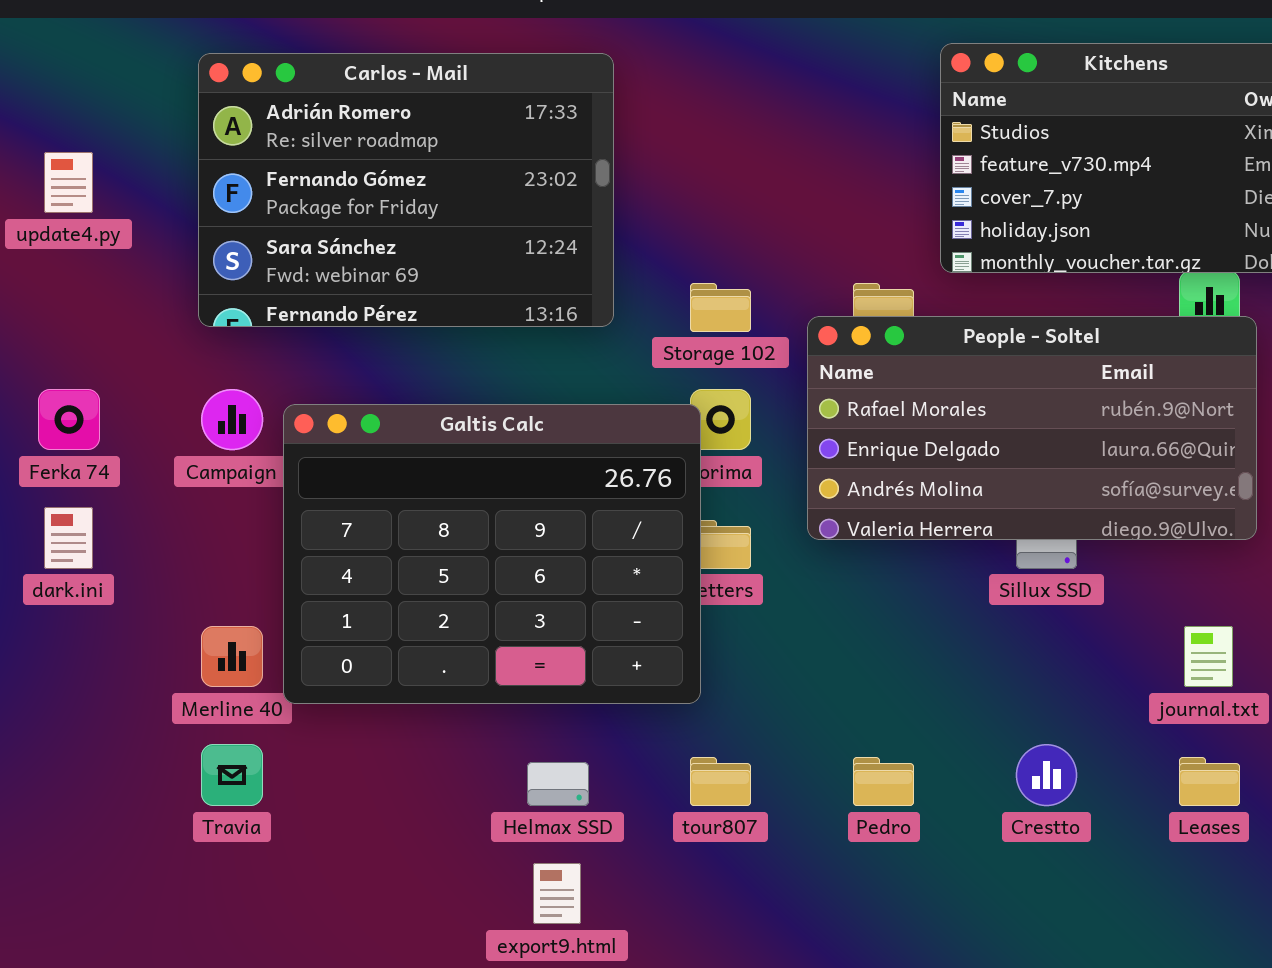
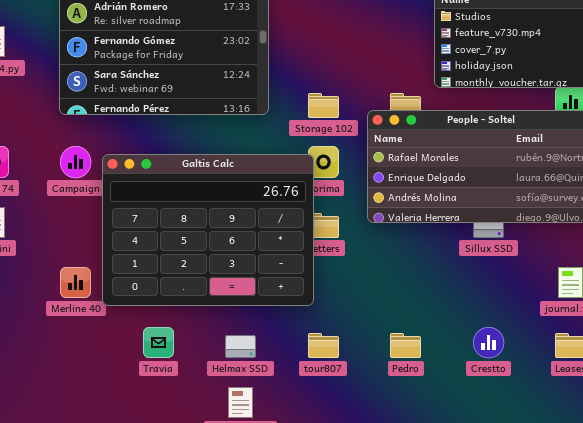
Travia: [201,744,263,806] -> [143,327,174,358], moved

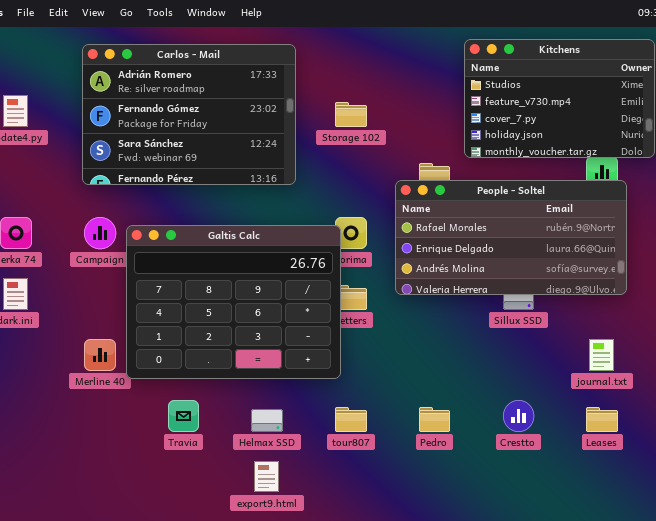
Storage 102: [308,93,339,118] -> [335,102,367,127], moved

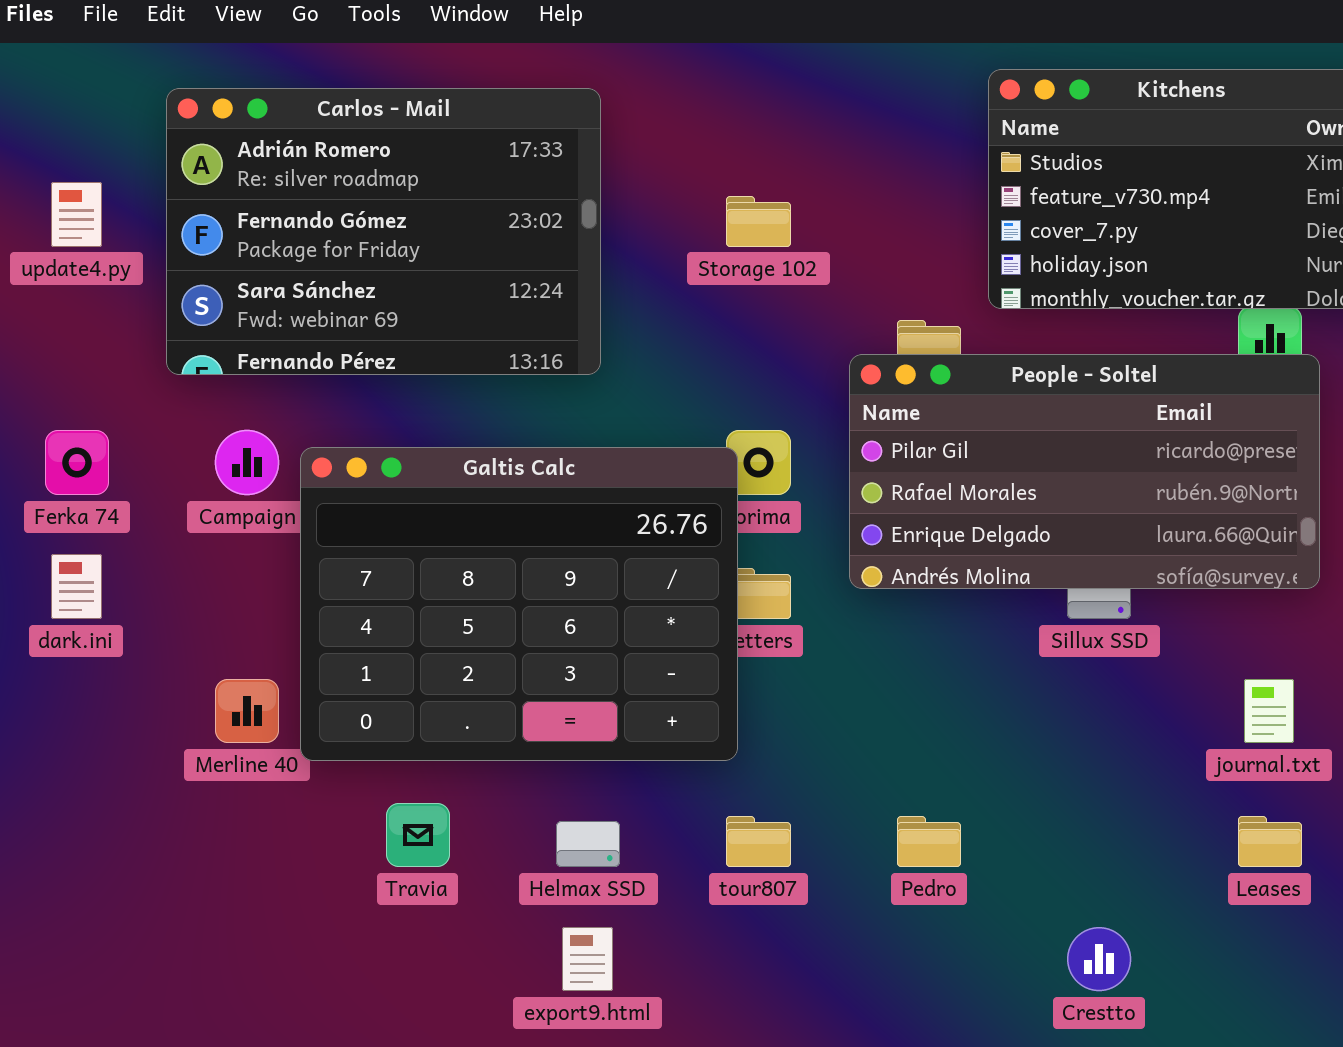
Carlos - Mail: [82,44,296,185] -> [166,88,601,375], moved
People - Soltel: [395,180,627,295] -> [849,354,1320,589], scrolled up 1 row
Crestto: [503,400,534,432] -> [1067,927,1131,991], moved

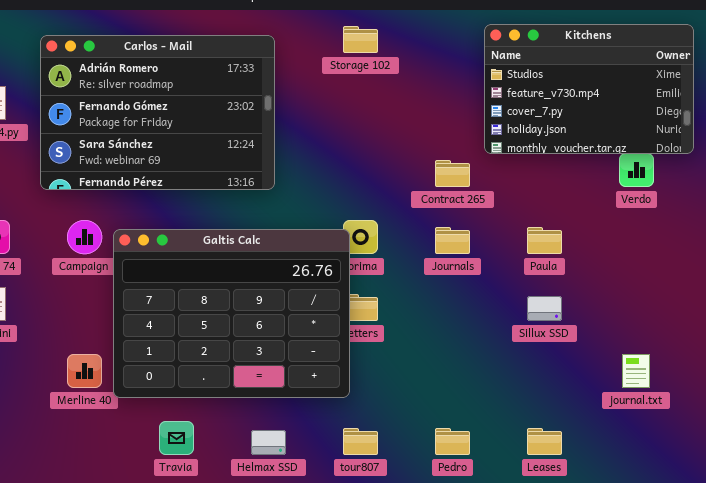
Storage 102: [726,196,791,247] -> [343,26,378,53], moved
People - Soltel: [849,354,1320,589] -> none, closed
Leases: [1238,816,1302,867] -> [527,428,562,455], moved

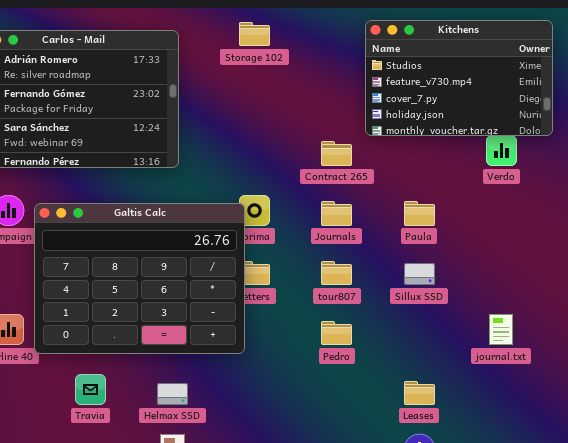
tour807: [343,428,378,455] -> [321,261,352,285], moved
Pedro: [435,428,470,455] -> [321,321,352,345], moved

